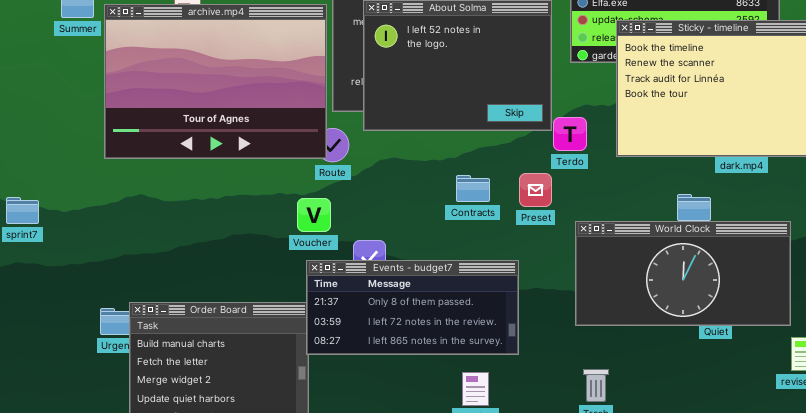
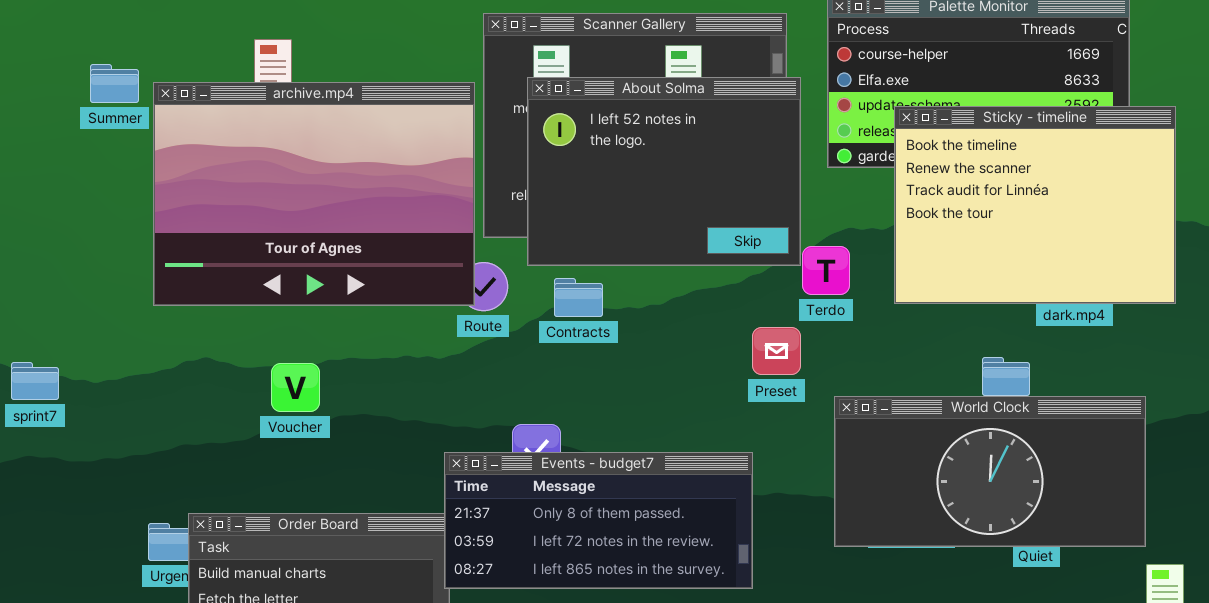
Contracts: [456,175,490,202] -> [554,278,603,317], moved
Voucher: [297,198,331,232] -> [271,363,320,412], moved

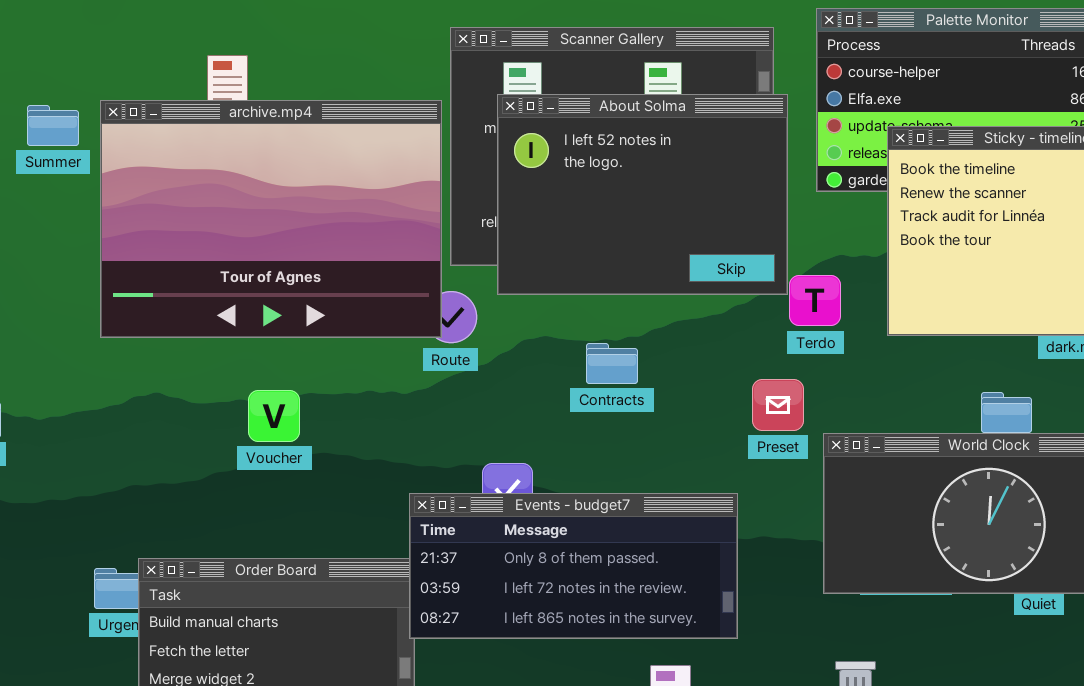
Summer: [90,64,139,103] -> [27,105,79,146], moved
Contracts: [554,278,603,317] -> [586,343,638,384], moved
Preset: [752,327,801,375] -> [752,379,804,431], moved
Voucher: [271,363,320,412] -> [248,390,300,442], moved

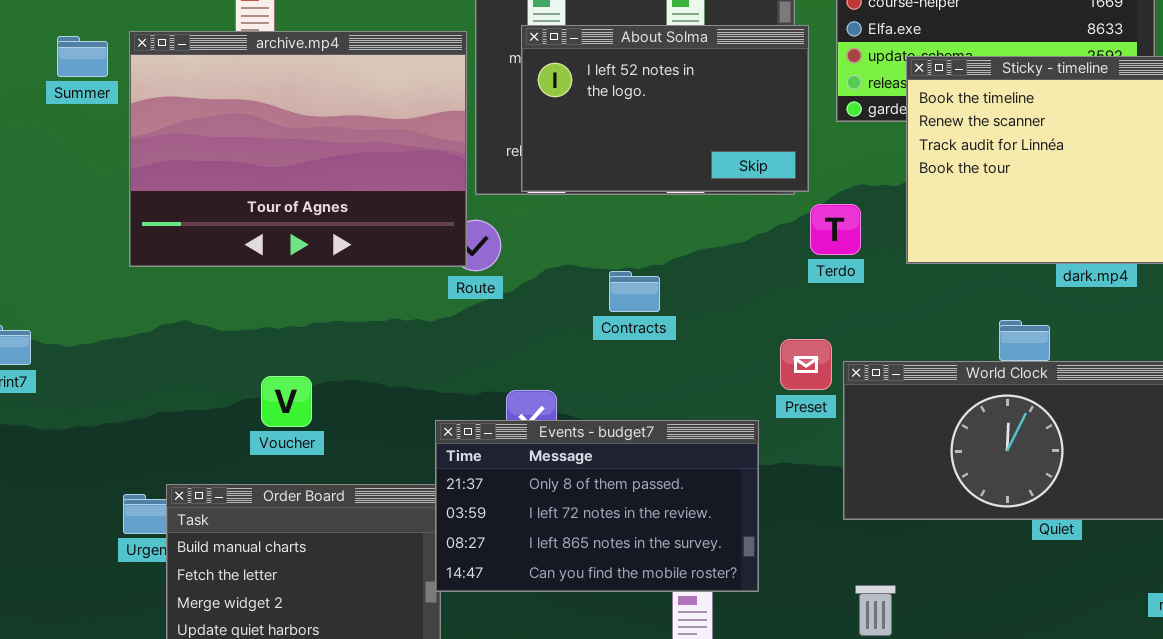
About Solma: [497,94,788,295] -> [521,25,809,192], resized
Preset: [752,379,804,431] -> [780,339,832,390], moved
Voucher: [248,390,300,442] -> [261,376,312,427], moved
Events - budget7: [409,493,738,639] -> [435,420,759,592], resized

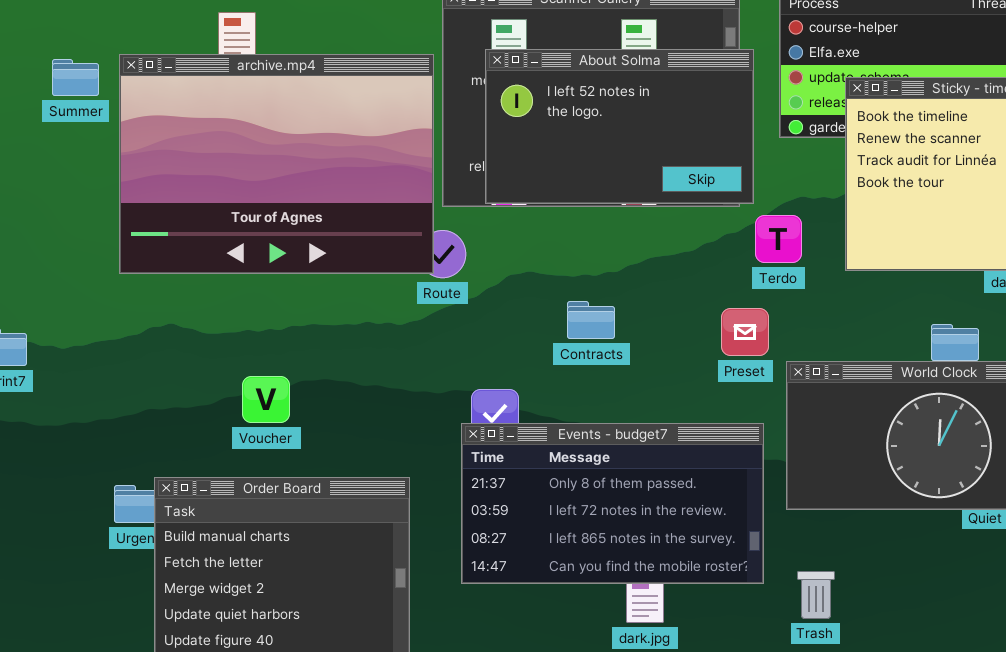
Contracts: [609,271,660,312] -> [567,301,615,339], moved
Preset: [780,339,832,390] -> [721,308,769,356], moved
Events - budget7: [435,420,759,592] -> [461,423,764,584], moved

